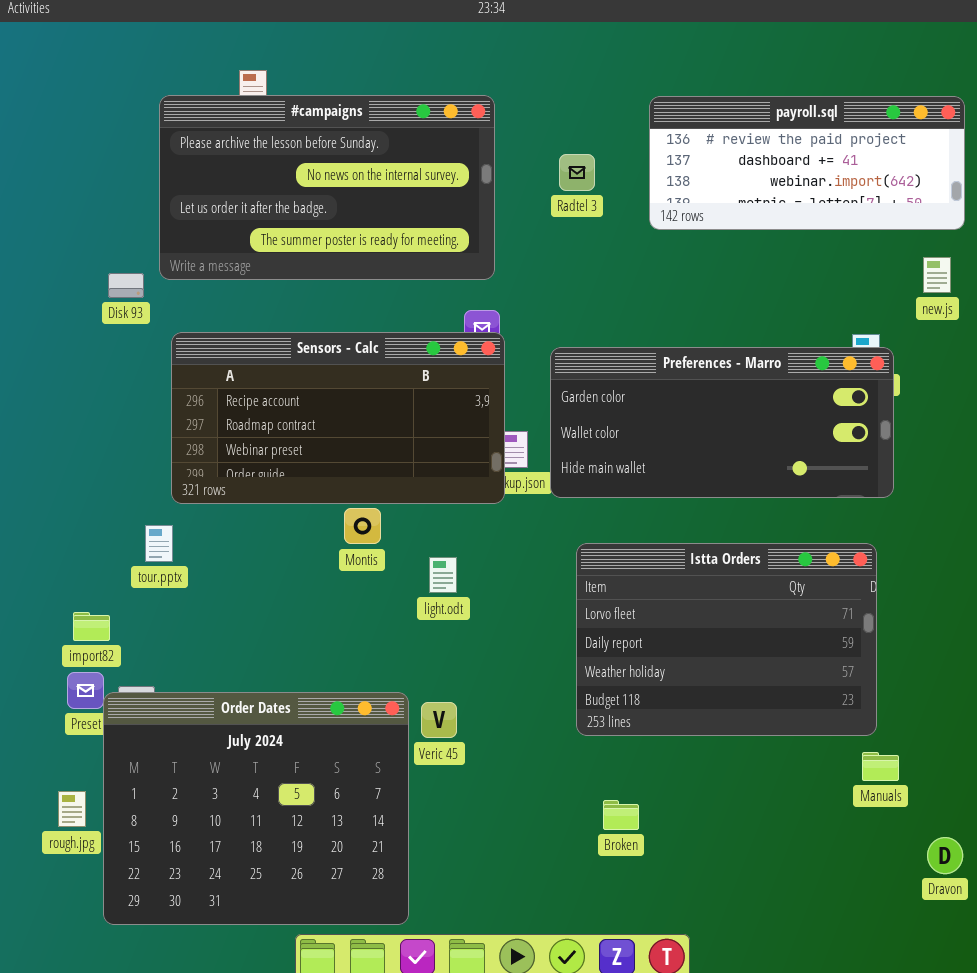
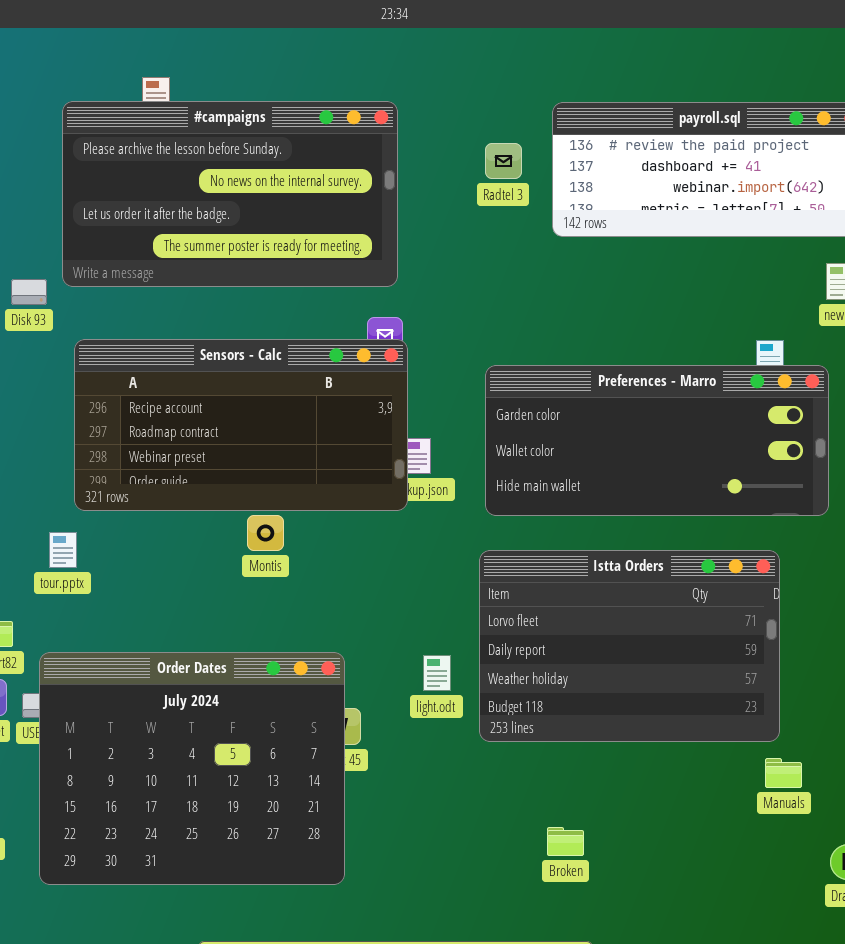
Radtel 3: [559,154,595,191] -> [485,143,522,179], moved
Preferences - Marro: [550,347,894,498] -> [485,365,829,516], moved
light.odt: [429,557,457,593] -> [423,655,451,691], moved
Order Dates: [103,692,409,925] -> [39,652,345,885], moved
Broken: [603,800,639,830] -> [547,827,584,856], moved

